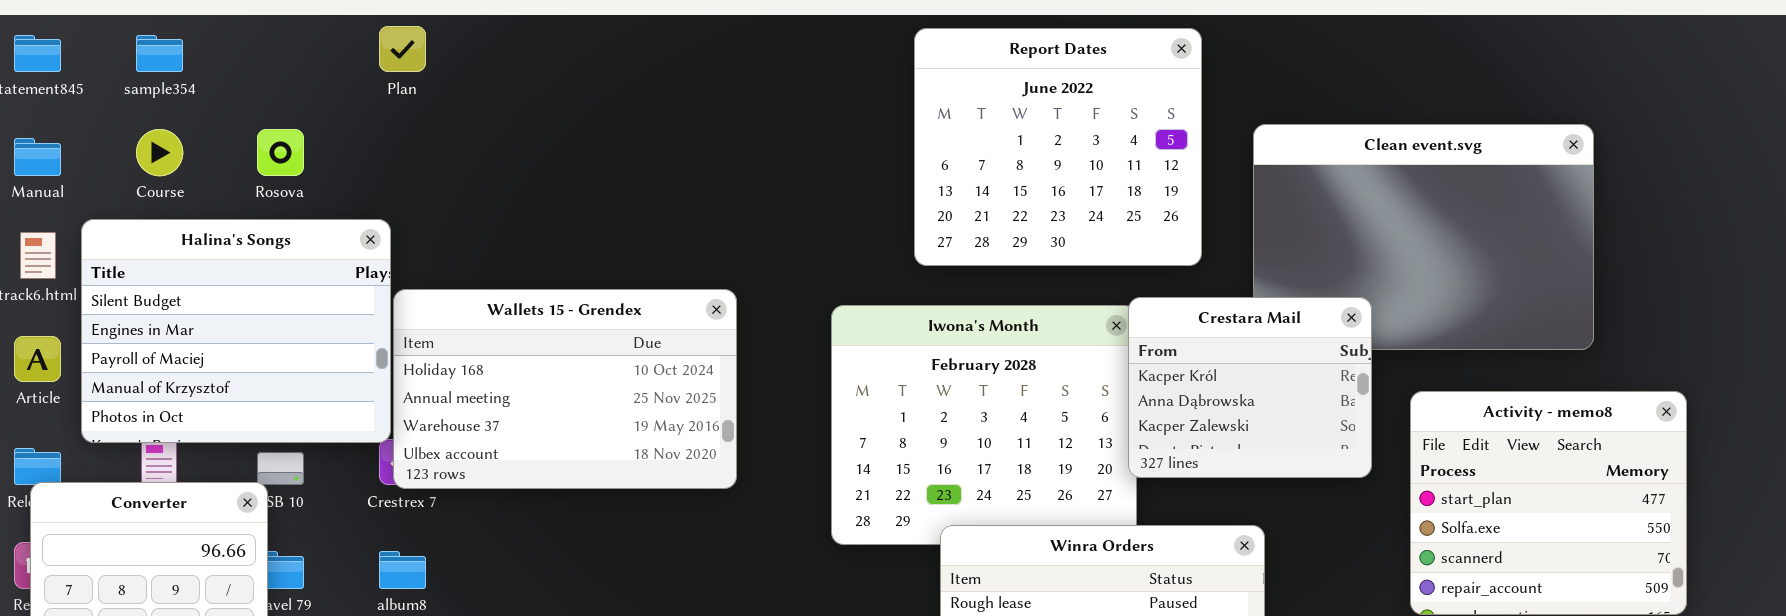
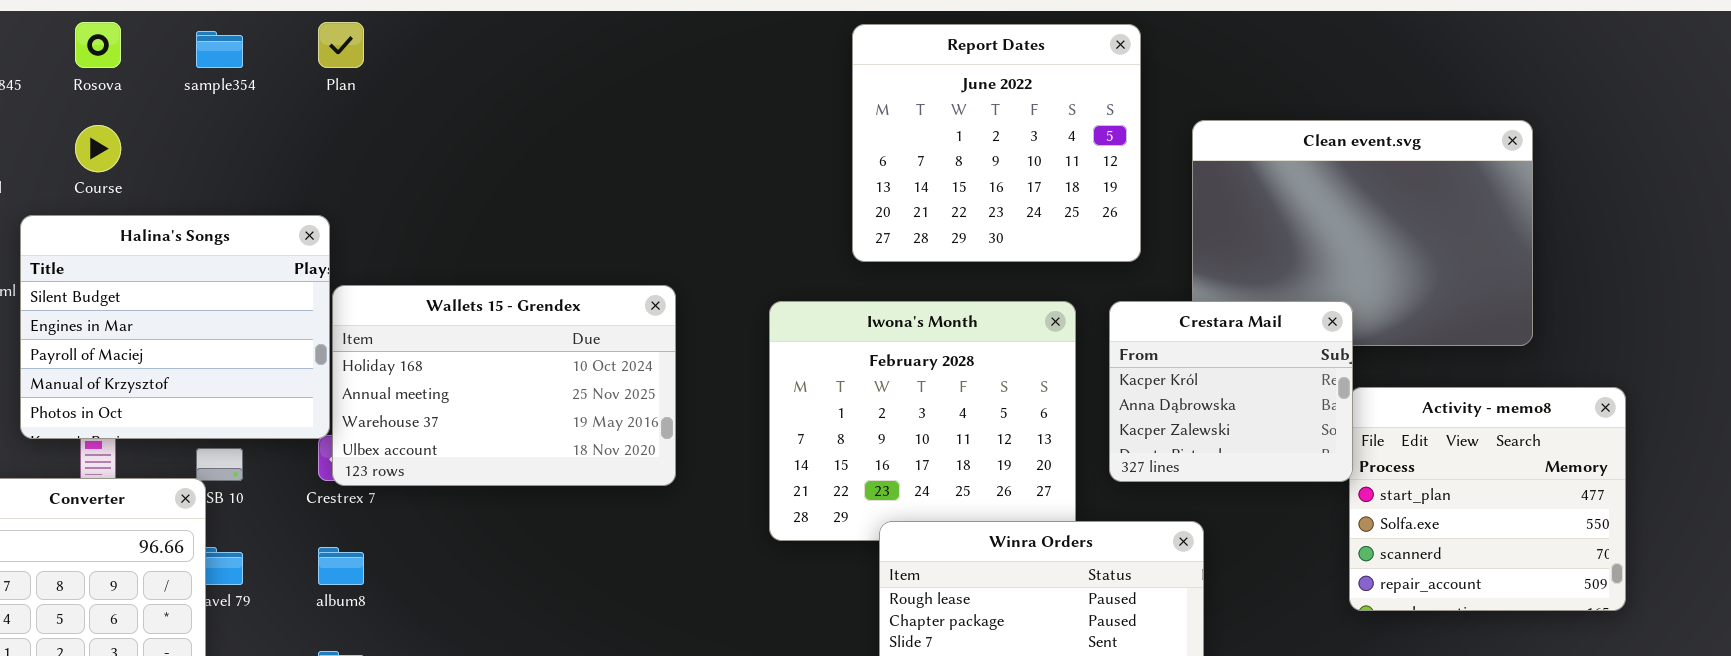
sample354: [136,35,183,72] -> [196,31,243,68], moved
Rosova: [257,129,304,176] -> [75,22,121,68], moved
Crestara Mail: [1128,297,1372,478] -> [1109,301,1353,482], moved

